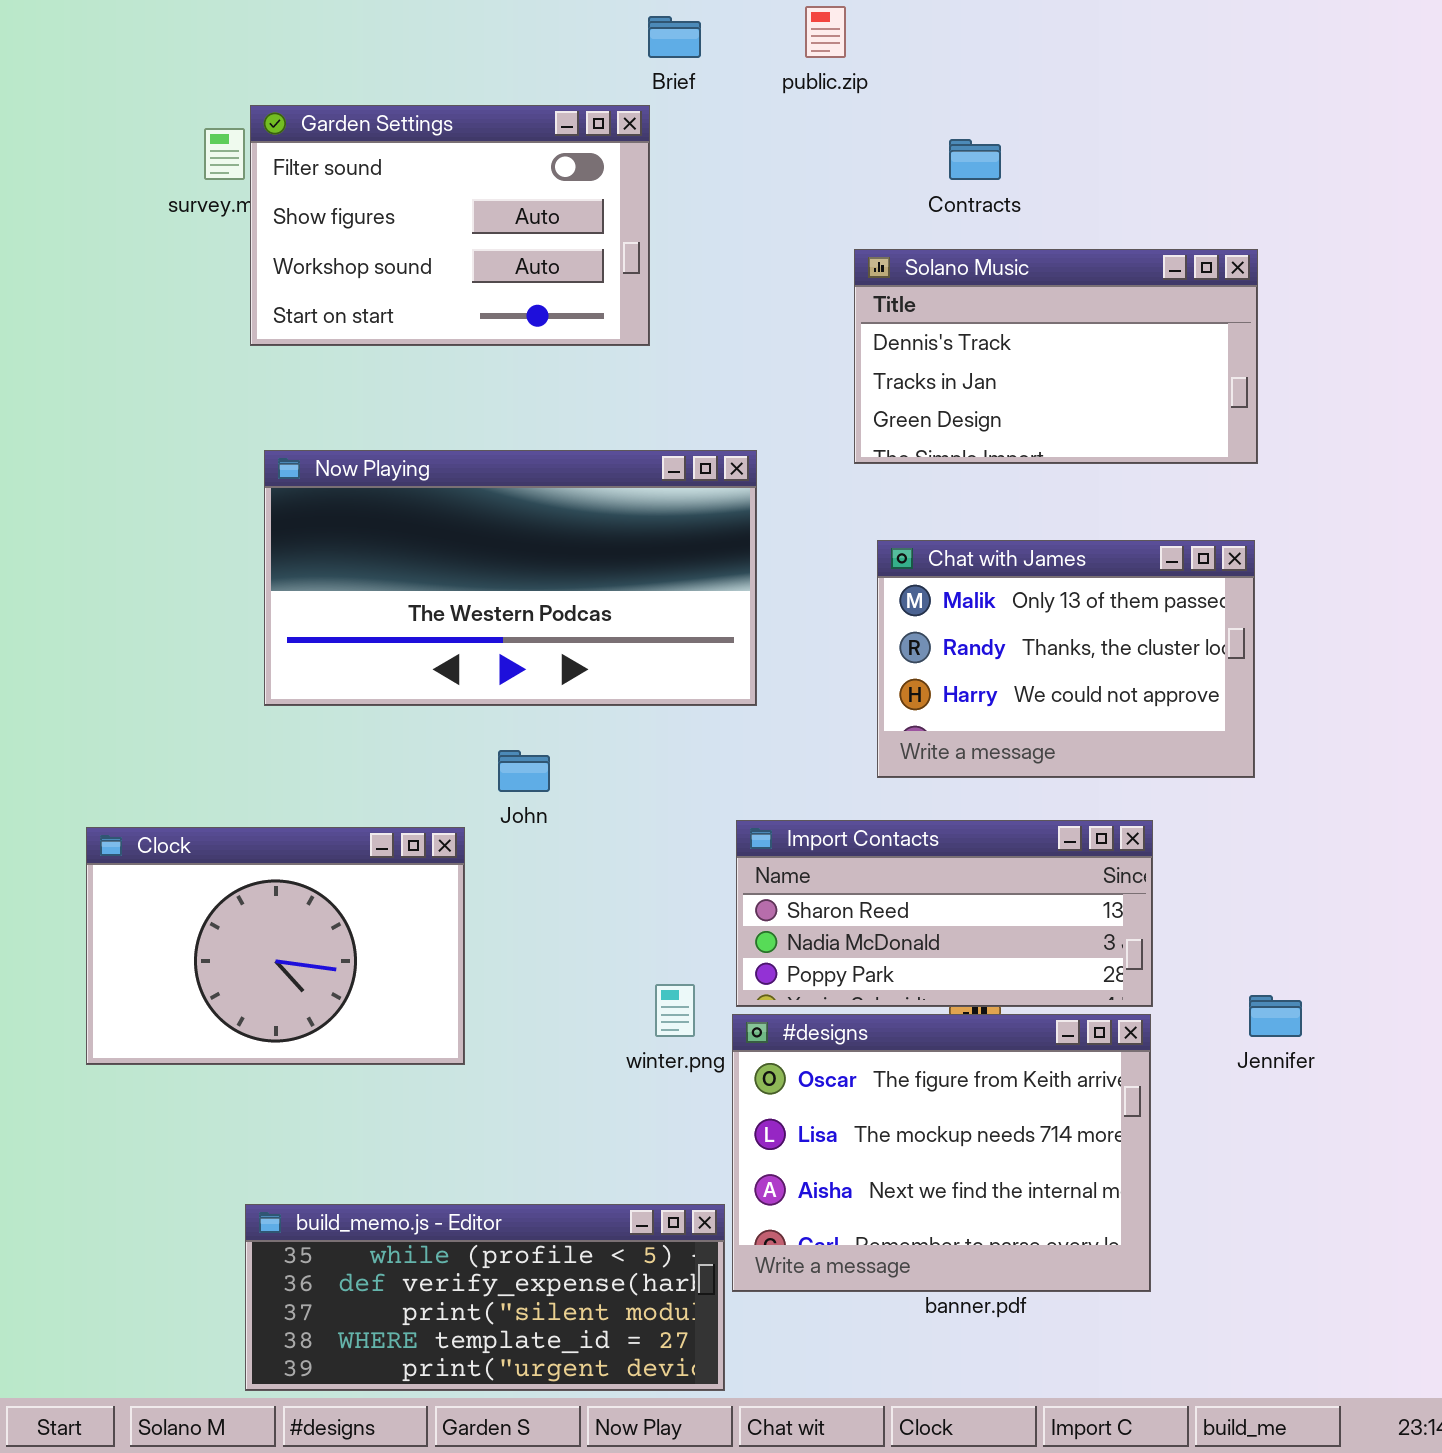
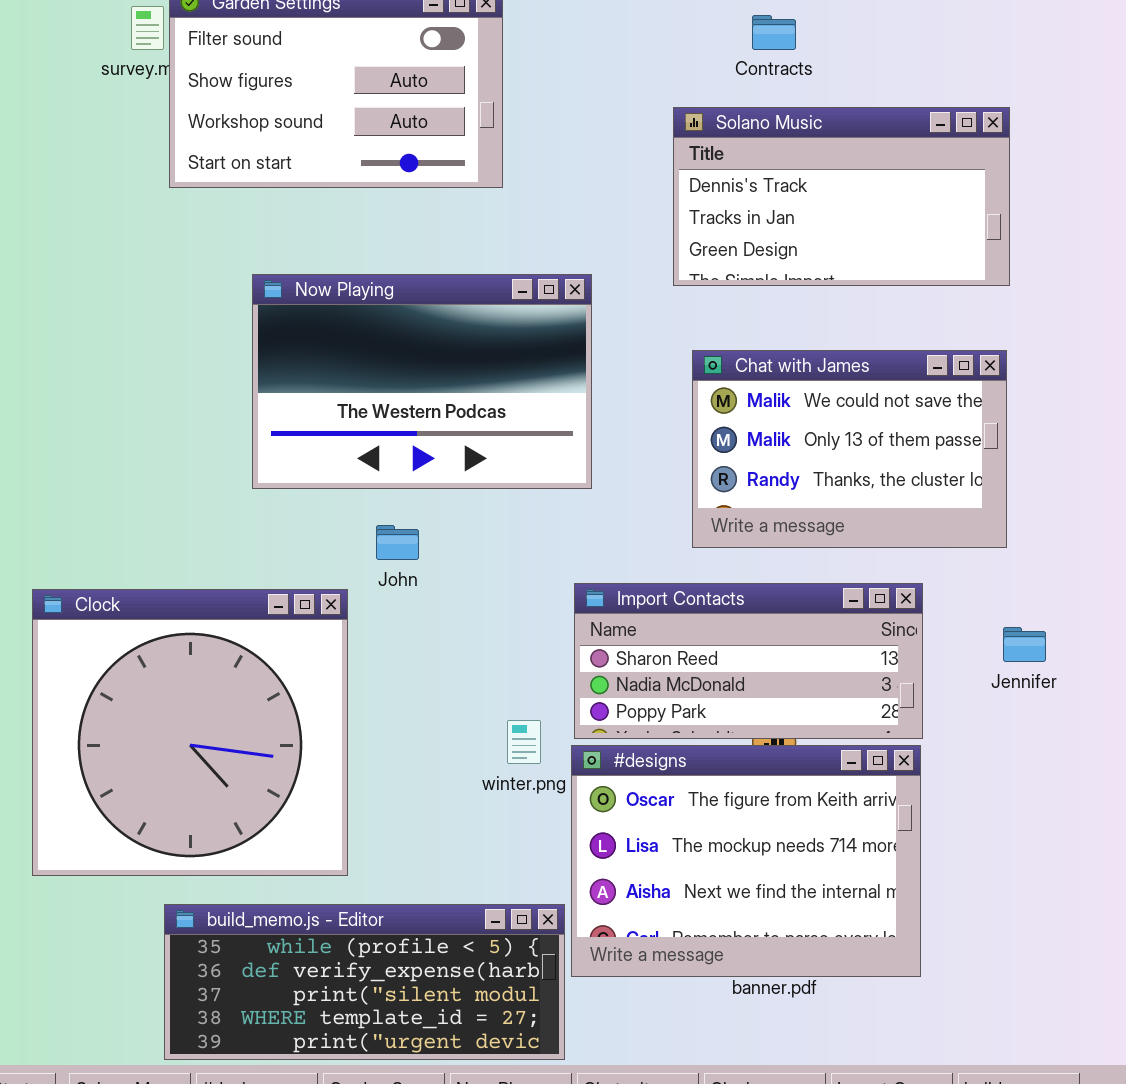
Now Playing: [264,450,757,706] -> [252,274,592,489], resized
Chat with James: [877,540,1255,778] -> [692,350,1007,548], scrolled up 1 row
Clock: [86,827,465,1065] -> [32,589,348,876], resized
Jennifer: [1249,995,1302,1037] -> [1003,627,1046,662], moved

